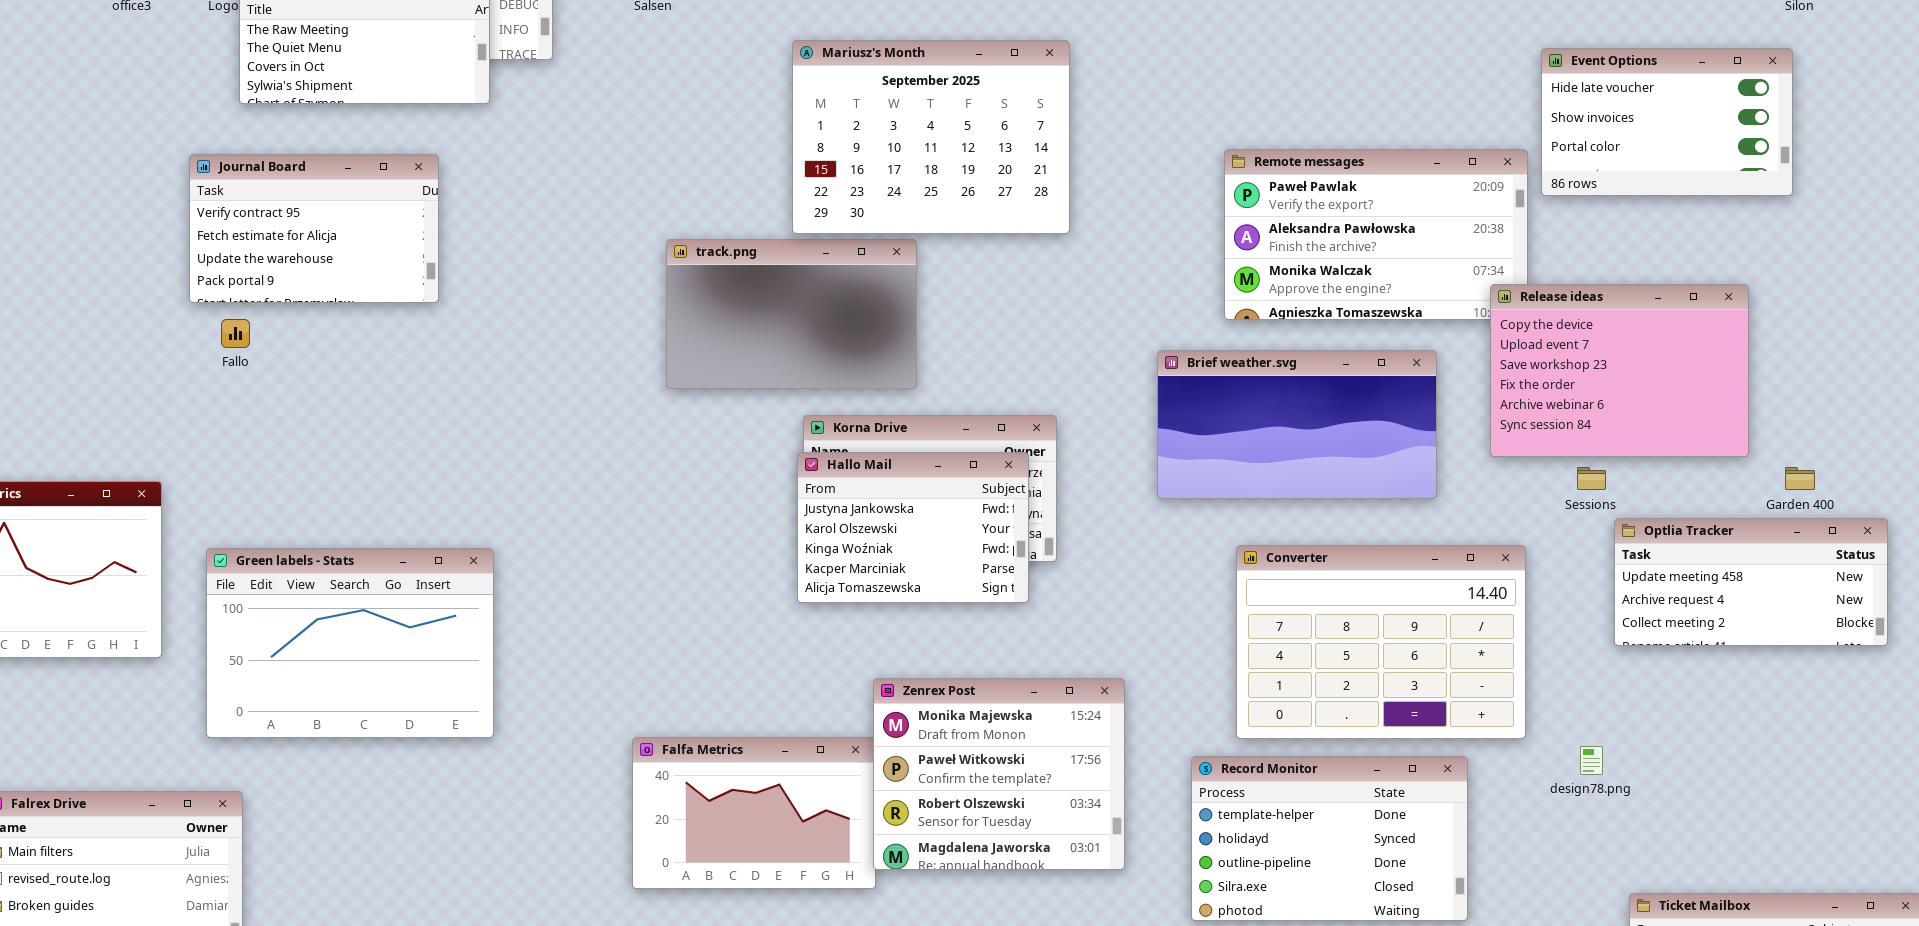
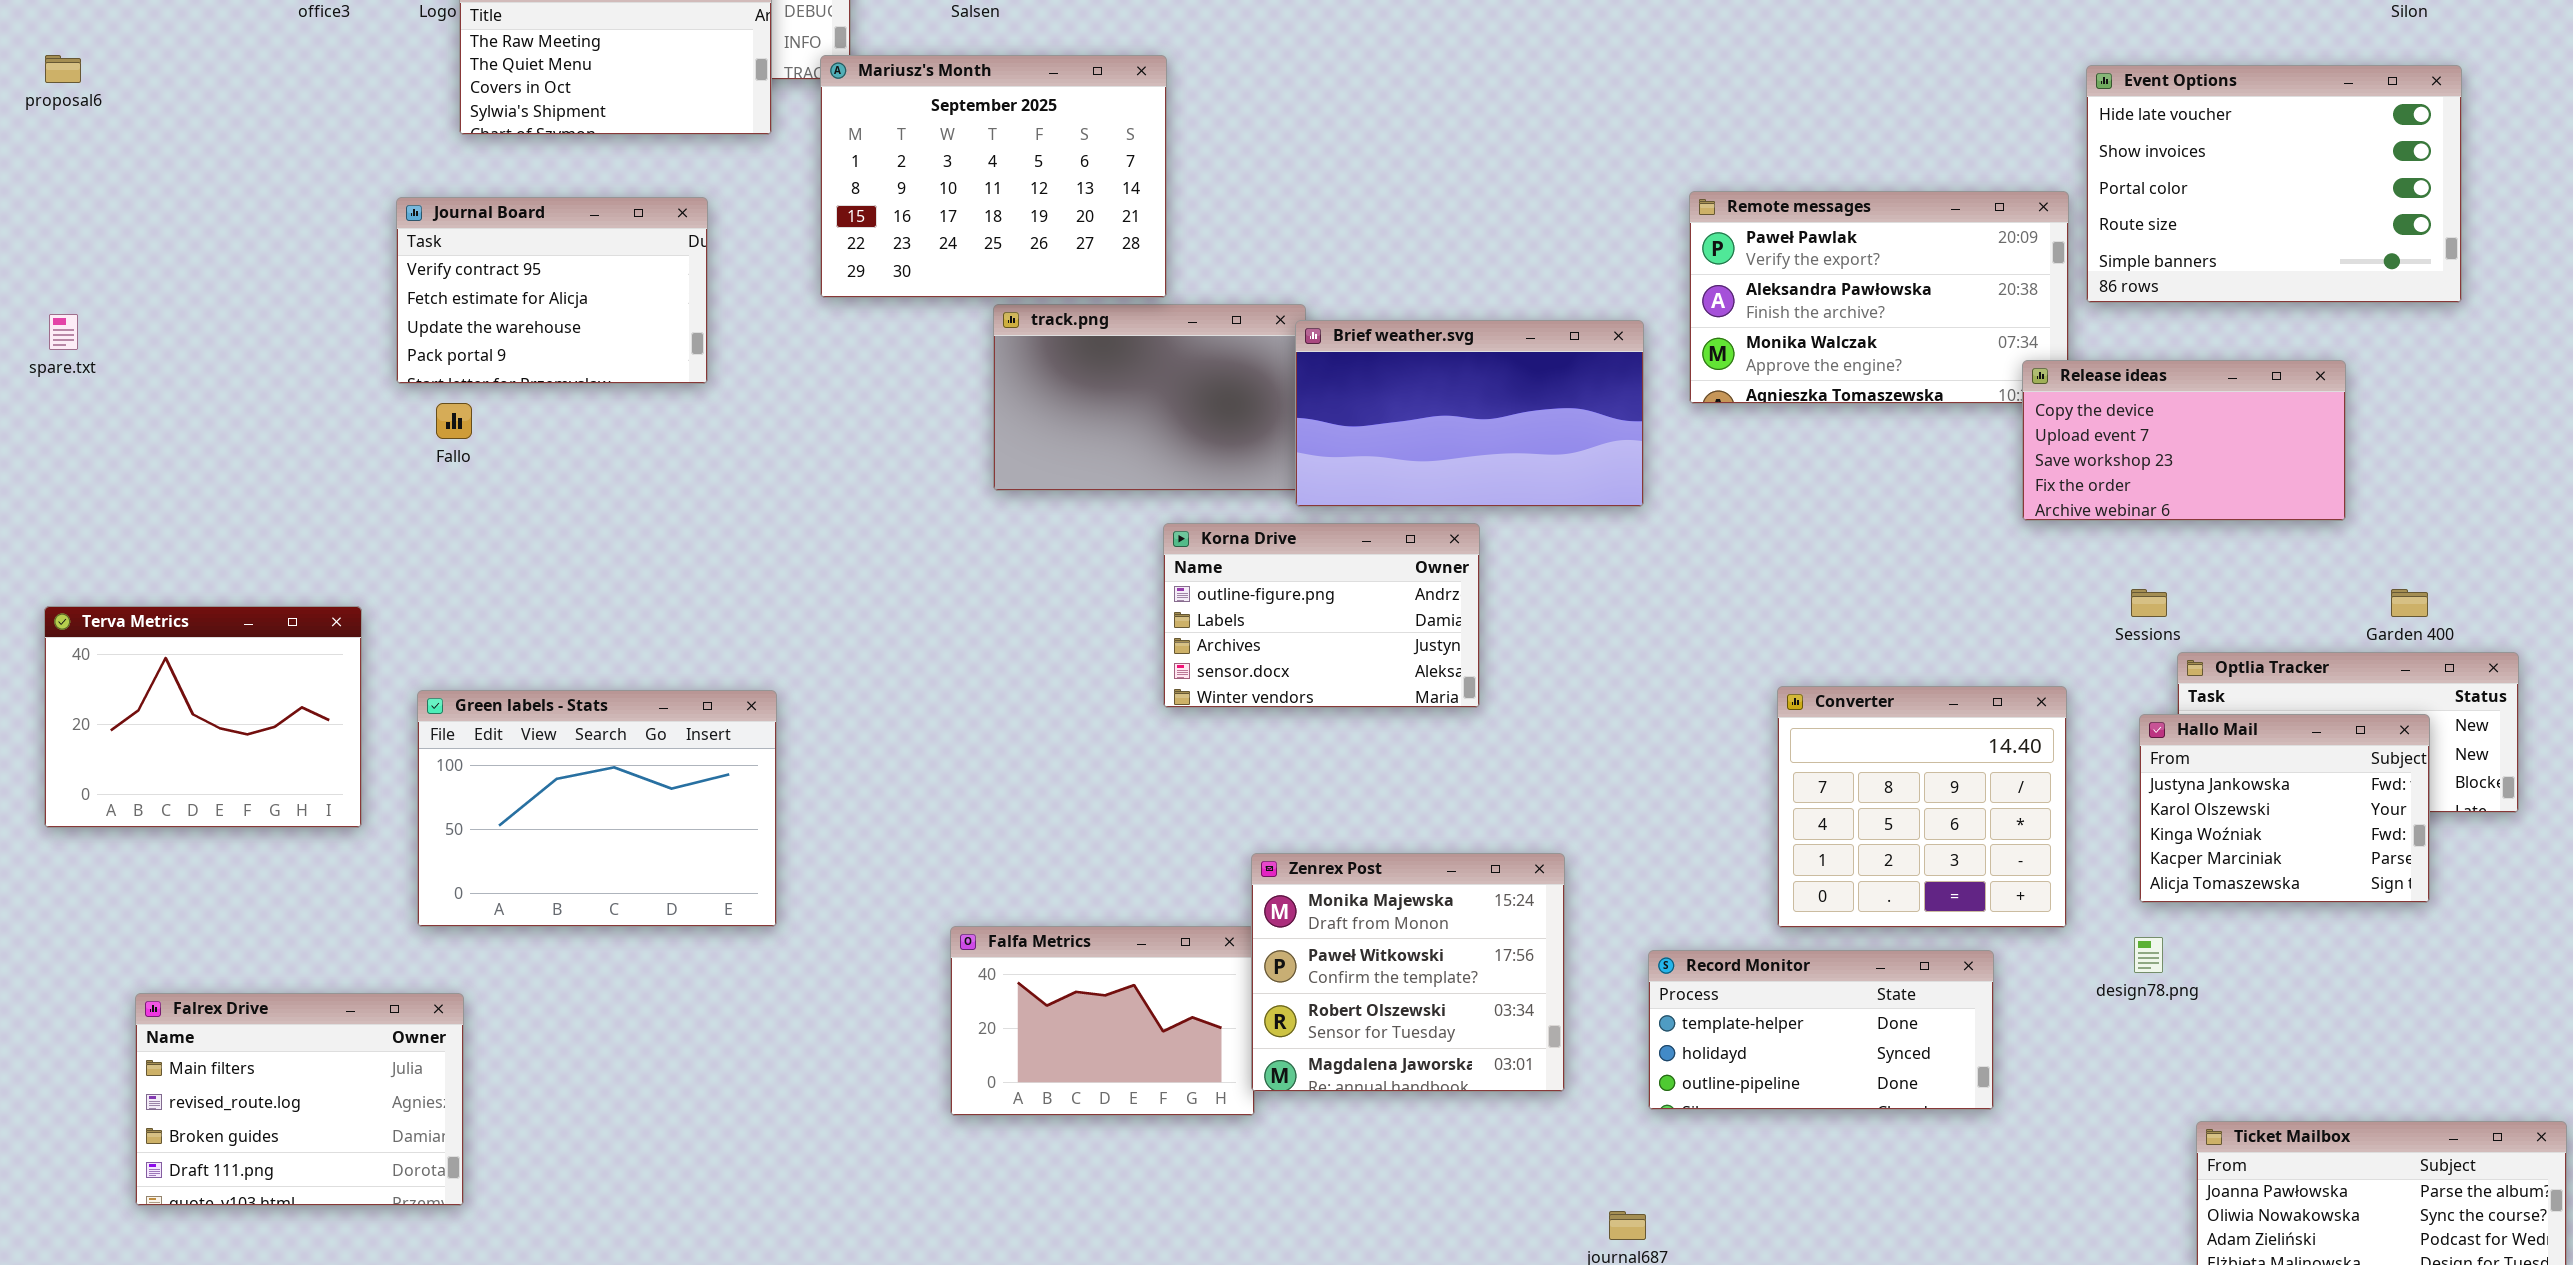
Mariusz's Month: [792,40,1070,234] -> [820,55,1167,298], moved
Event Options: [1541,48,1793,196] -> [2086,65,2462,303], resized
Release ideas: [1490,284,1749,457] -> [2022,360,2346,521], resized
Brief weather.svg: [1157,350,1437,499] -> [1295,320,1644,507], moved
Hallo Mail: [797,452,1029,603] -> [2139,714,2430,903], moved
Converter: [1236,545,1526,739] -> [1777,686,2067,928], resized
Record Monitor: [1191,756,1468,921] -> [1648,950,1994,1110], resized

